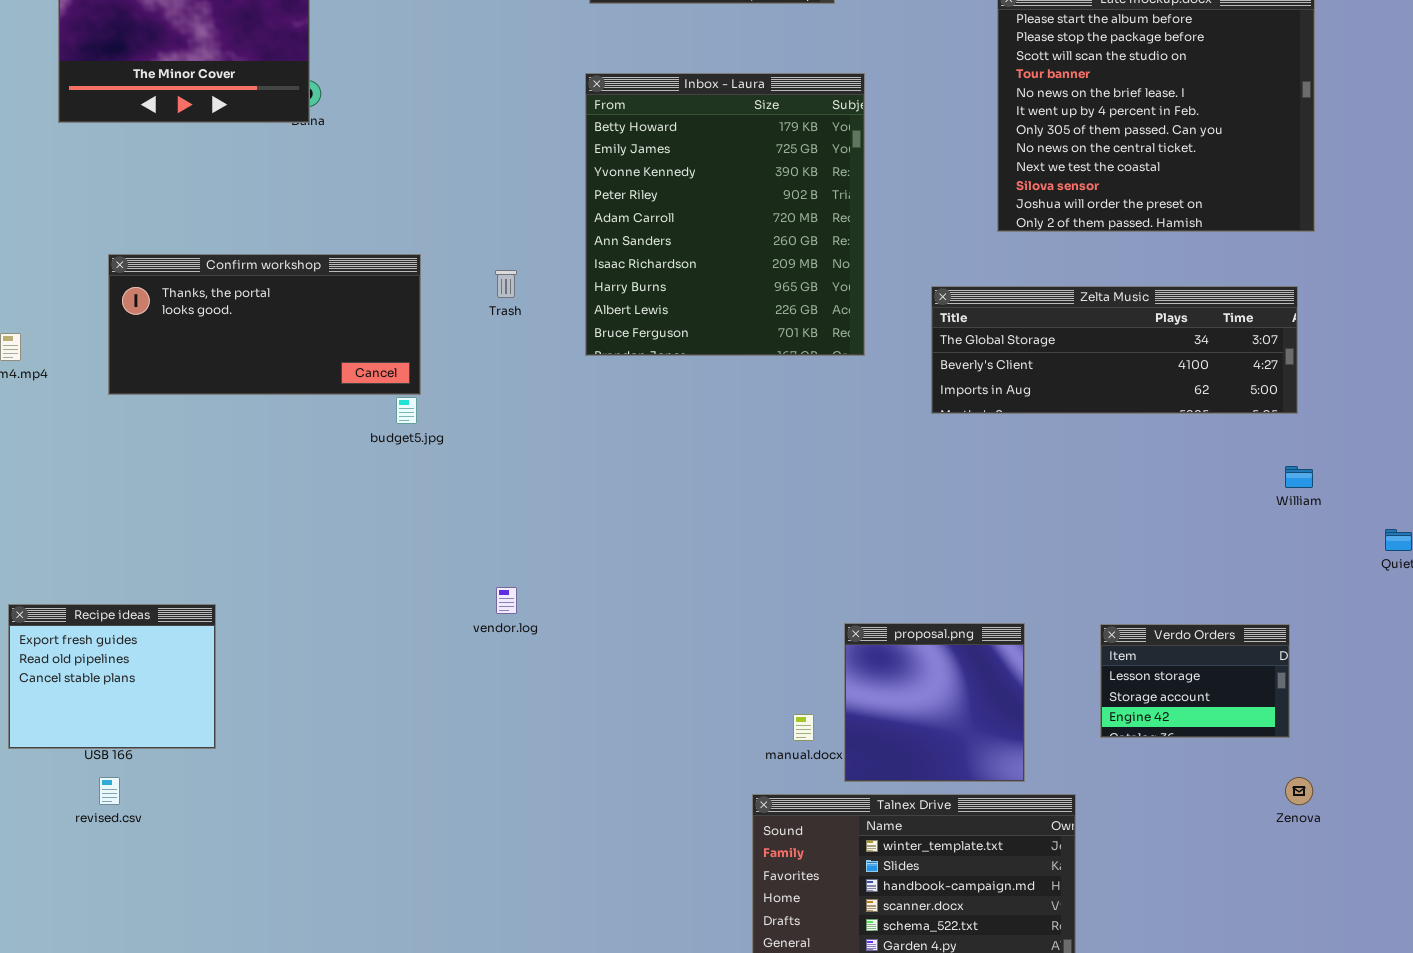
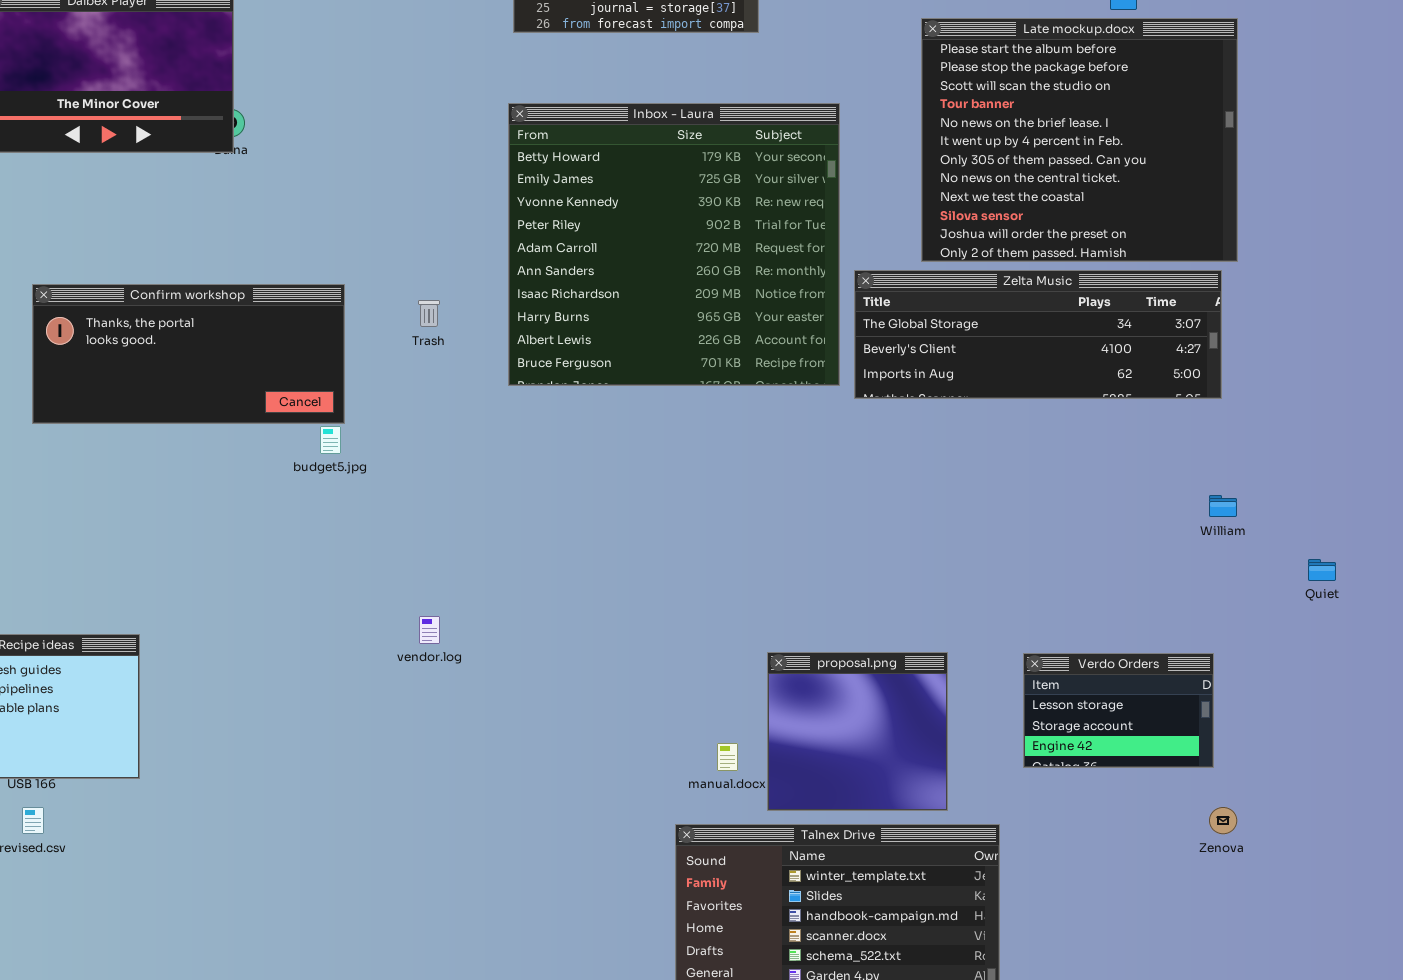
Inbox - Laura: [585,73,865,356] -> [508,103,840,386], resized
Zelta Music: [931,286,1298,414] -> [854,270,1222,399], moved

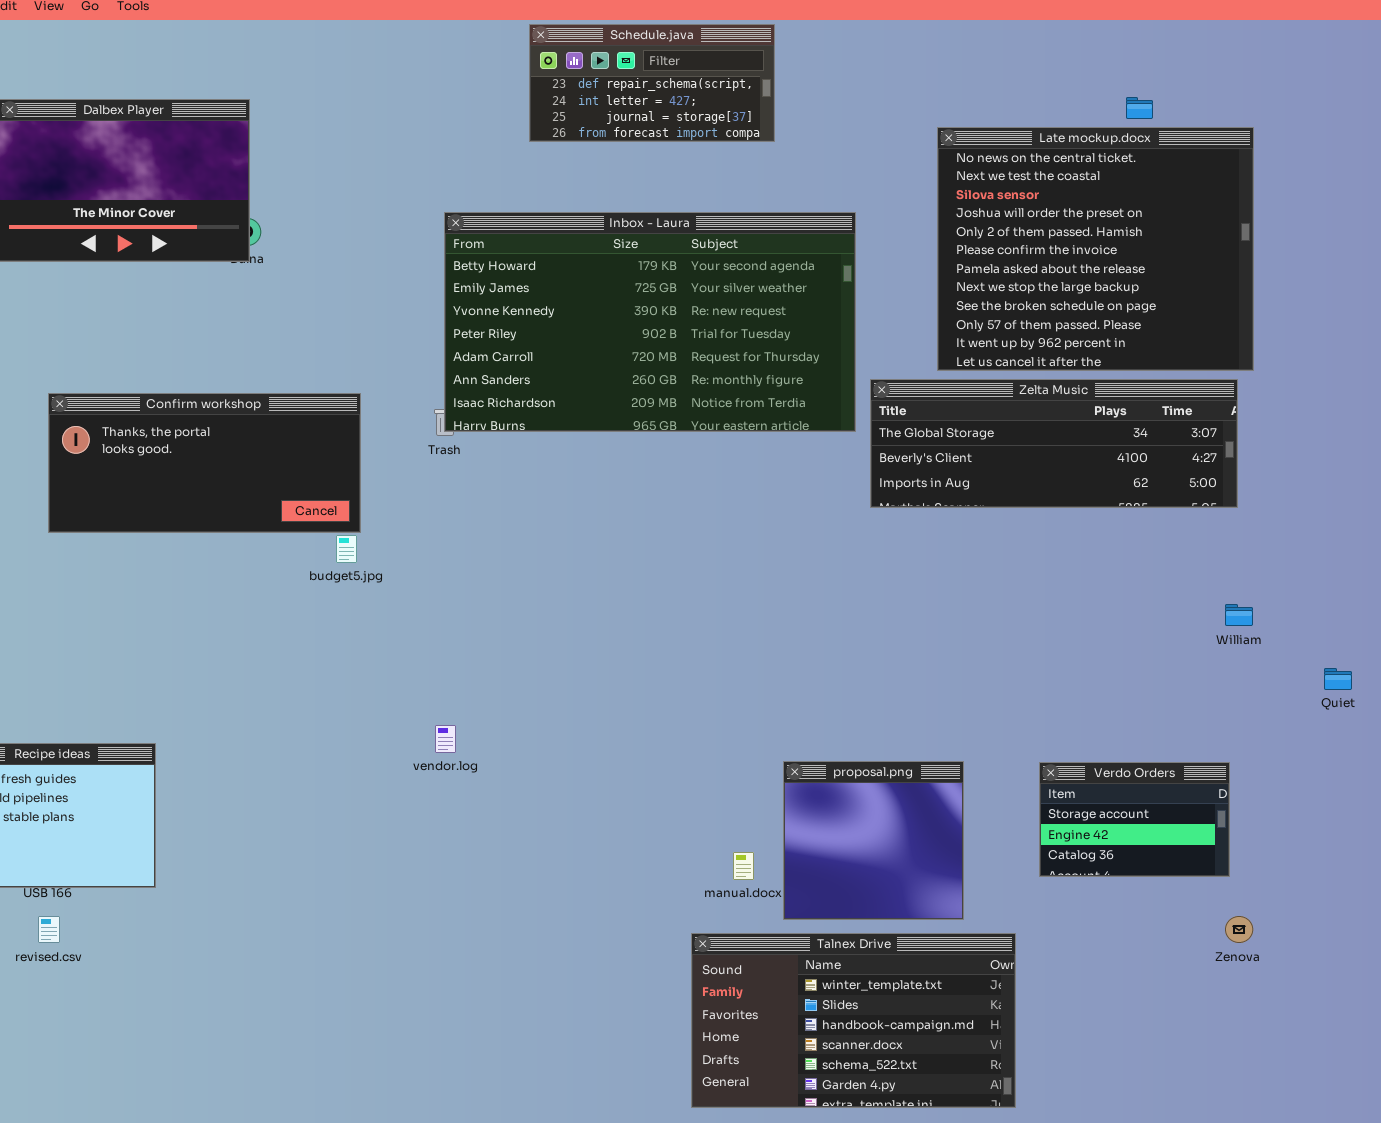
Late mockup.docx: [921,18,1238,262] -> [937,127,1254,371], scrolled down 7 rows
Inbox - Laura: [508,103,840,386] -> [444,212,856,432], resized
Verdo Orders: [1023,653,1214,768] -> [1039,762,1230,877], scrolled down 1 row

